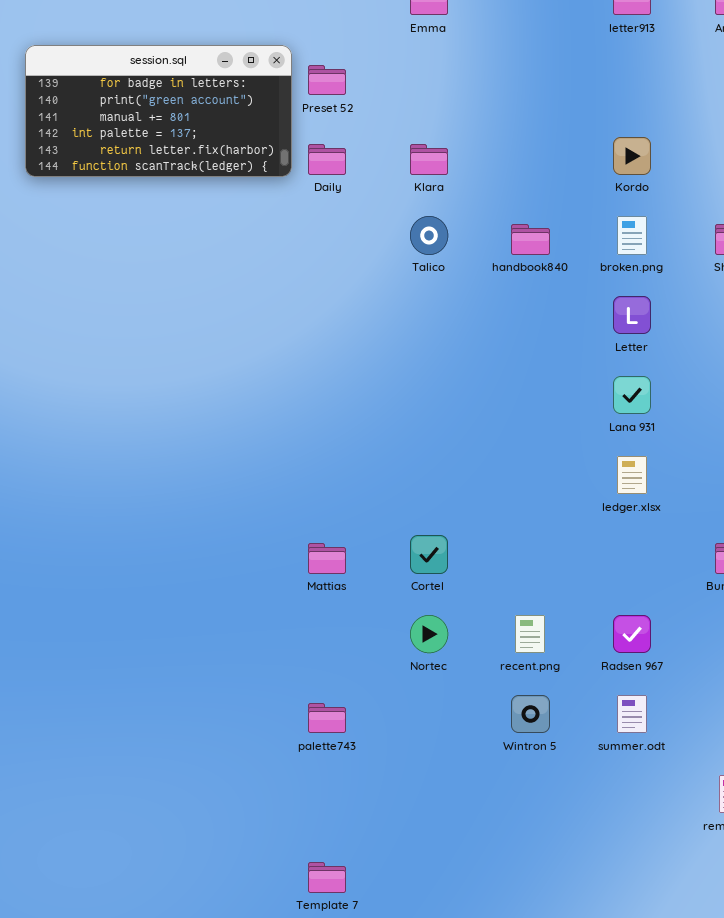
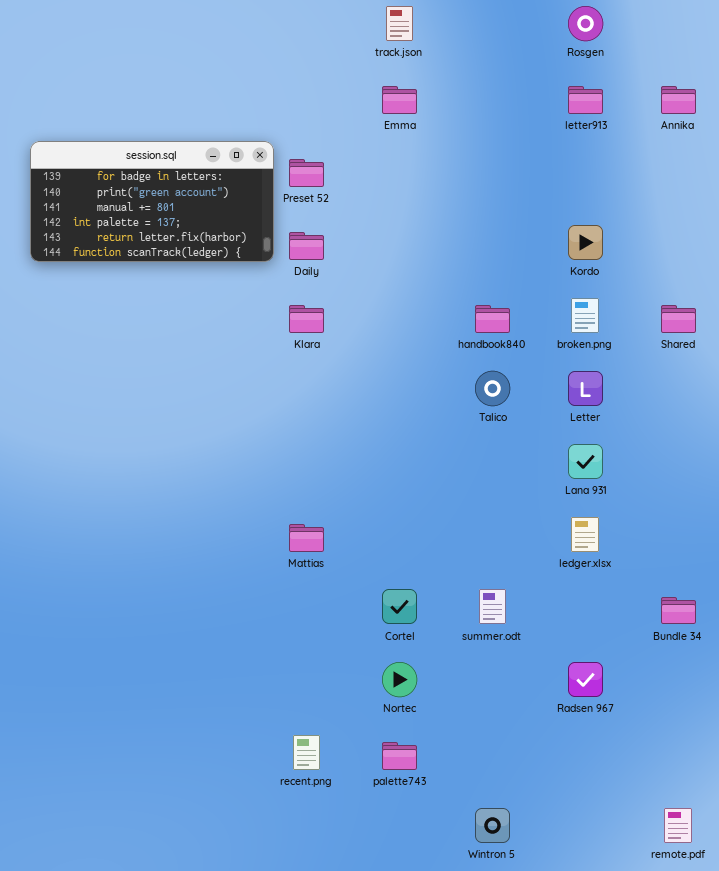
Klara: [410,144,448,175] -> [289,305,324,333], moved
Talico: [410,216,448,255] -> [475,371,510,406], moved
Mattias: [308,543,346,574] -> [289,524,324,552], moved
recent.png: [515,615,545,653] -> [293,735,320,770], moved
Wintron 5: [511,695,550,733] -> [475,808,510,843], moved
summer.odt: [617,695,647,733] -> [479,589,506,624], moved
palette743: [308,703,346,733] -> [382,742,417,770], moved

